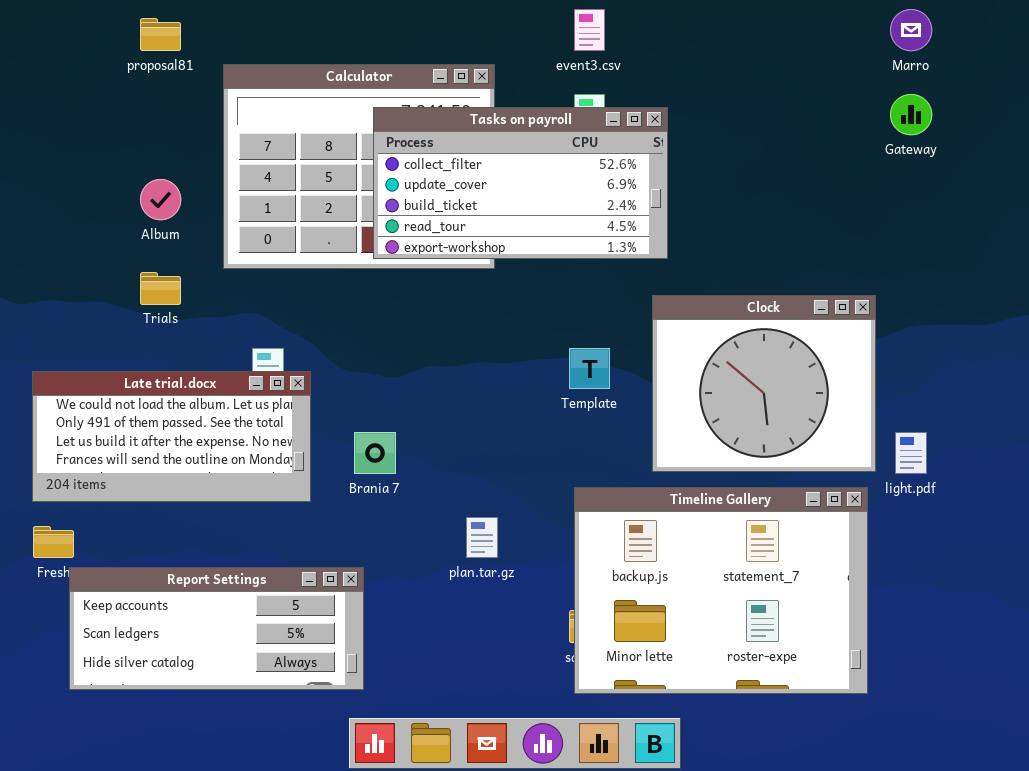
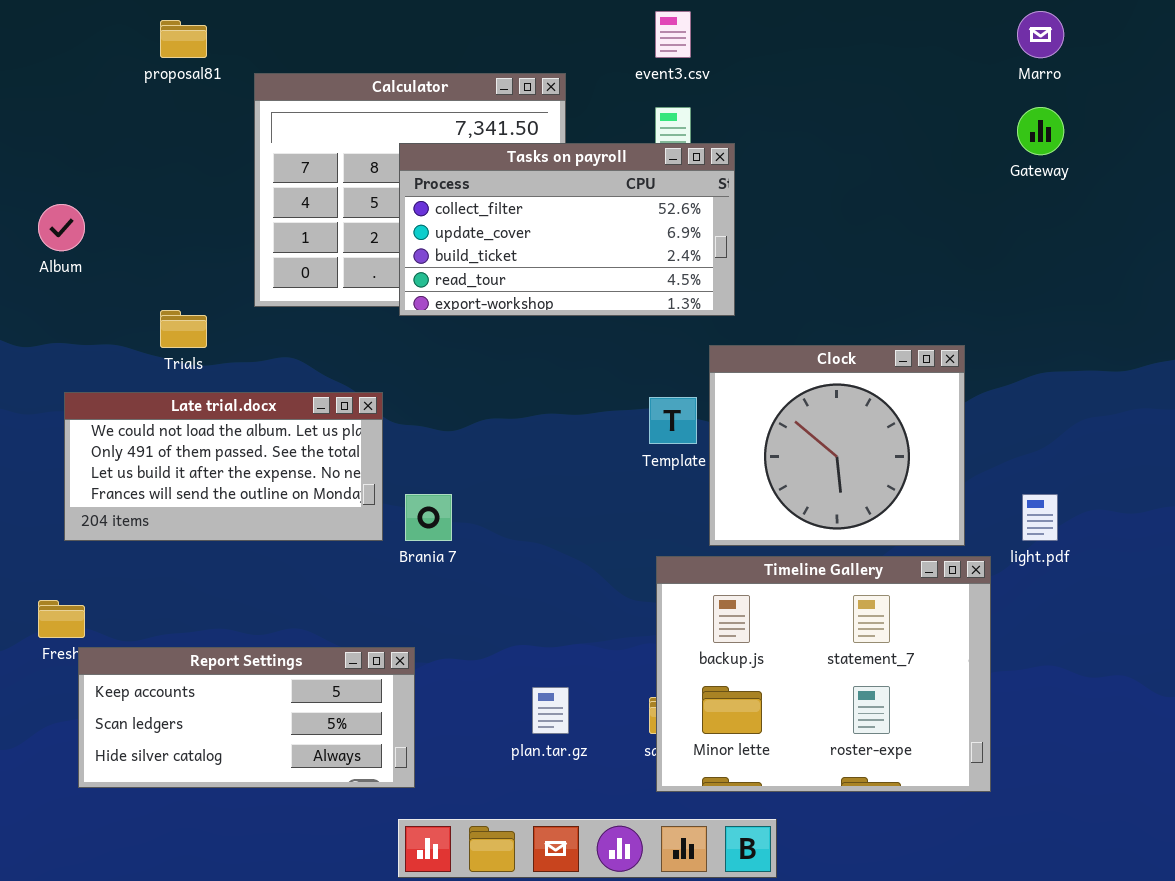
Tasks on payroll: [373,107,668,259] -> [399,143,735,316], moved
Album: [140,179,181,220] -> [38,204,85,251], moved
Clock: [652,295,876,472] -> [709,345,965,546], moved
Late trial.docx: [32,371,311,502] -> [64,392,383,541], moved
plan.tar.gz: [466,517,498,558] -> [532,687,569,734], moved

